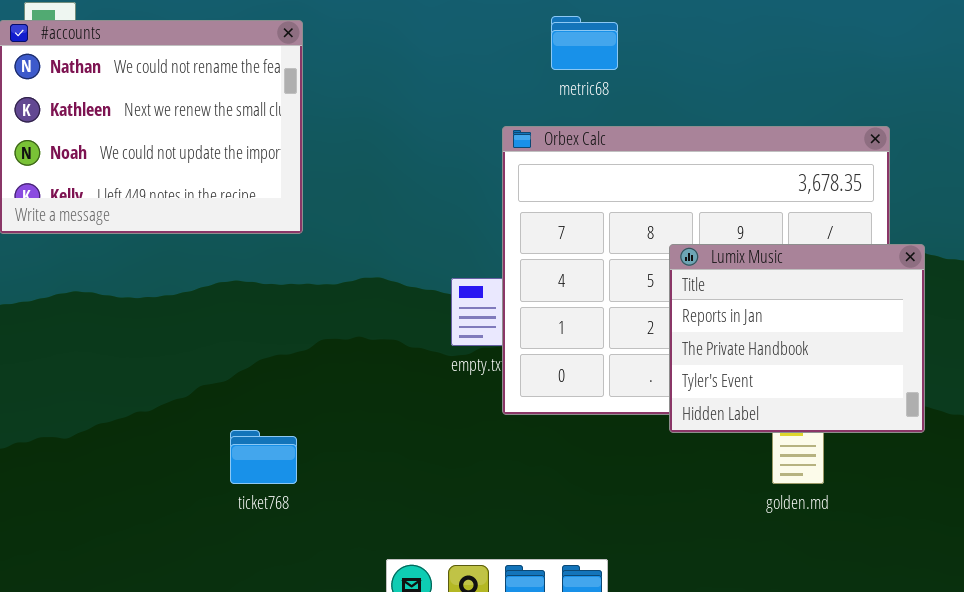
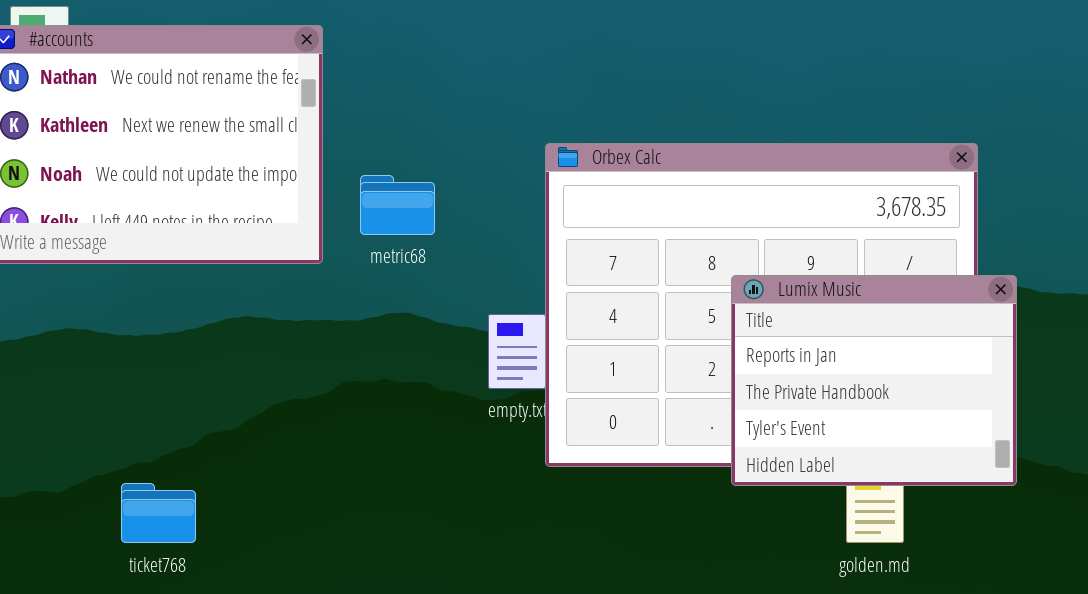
metric68: [551,16,618,70] -> [360,175,435,235], moved
ticket768: [230,430,297,484] -> [121,483,196,543], moved

